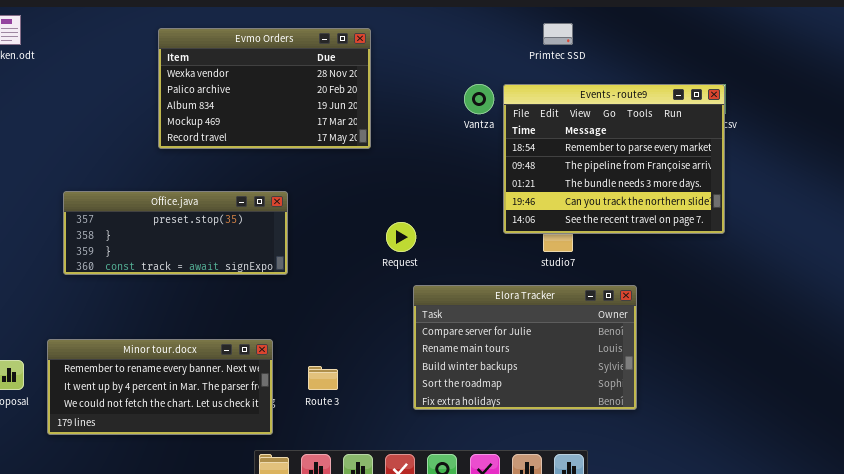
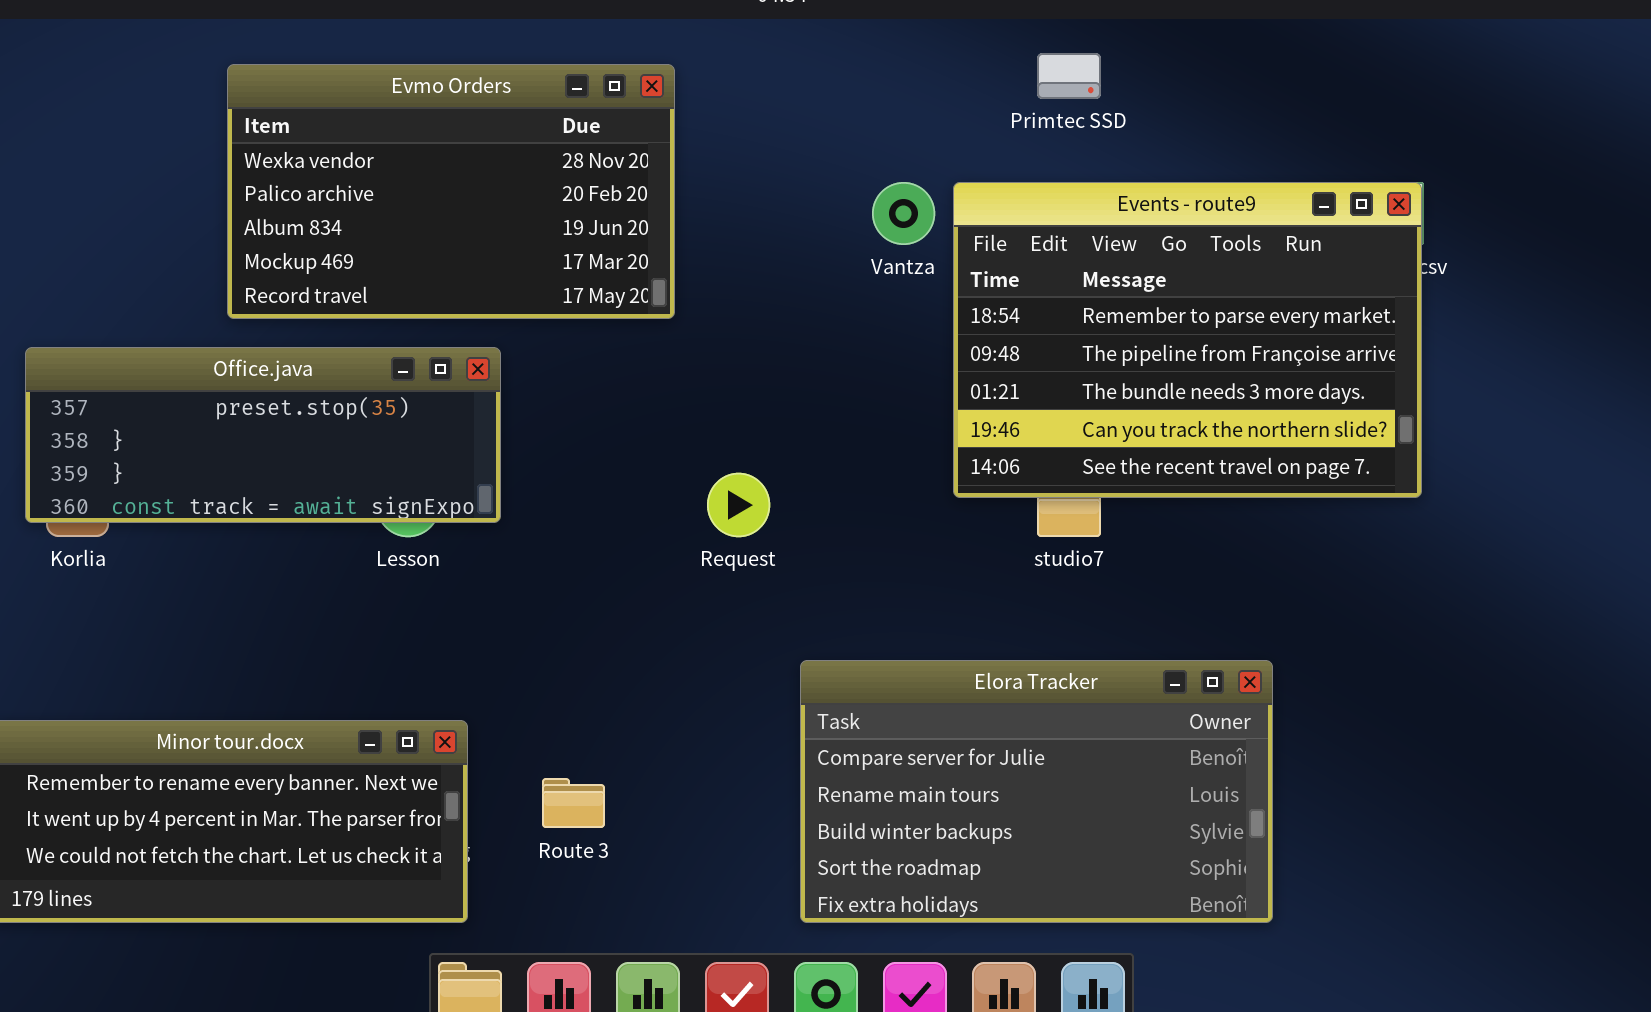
Office.java: [63,191,288,275] -> [25,347,501,523], moved
Elora Tracker: [413,285,637,410] -> [800,660,1273,923], moved

